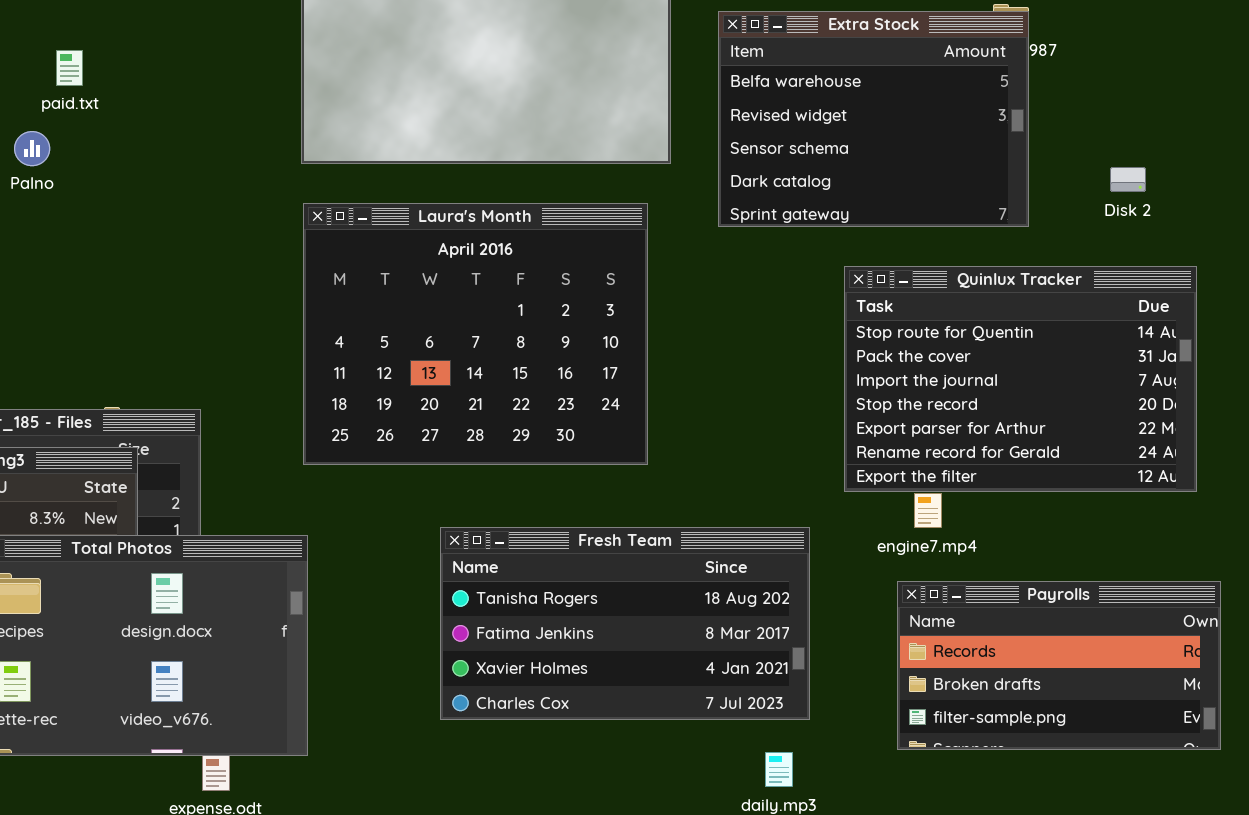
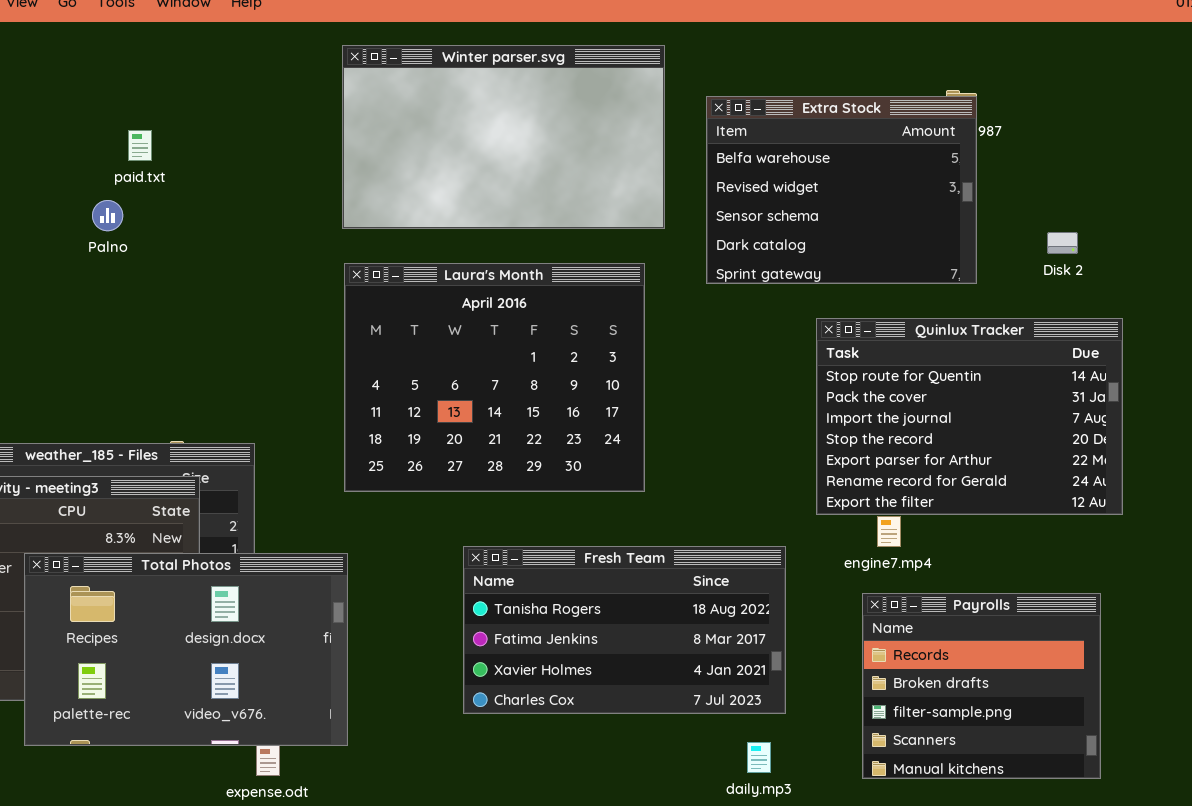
Payrolls: [897,581,1221,750] -> [862,593,1101,779], resized

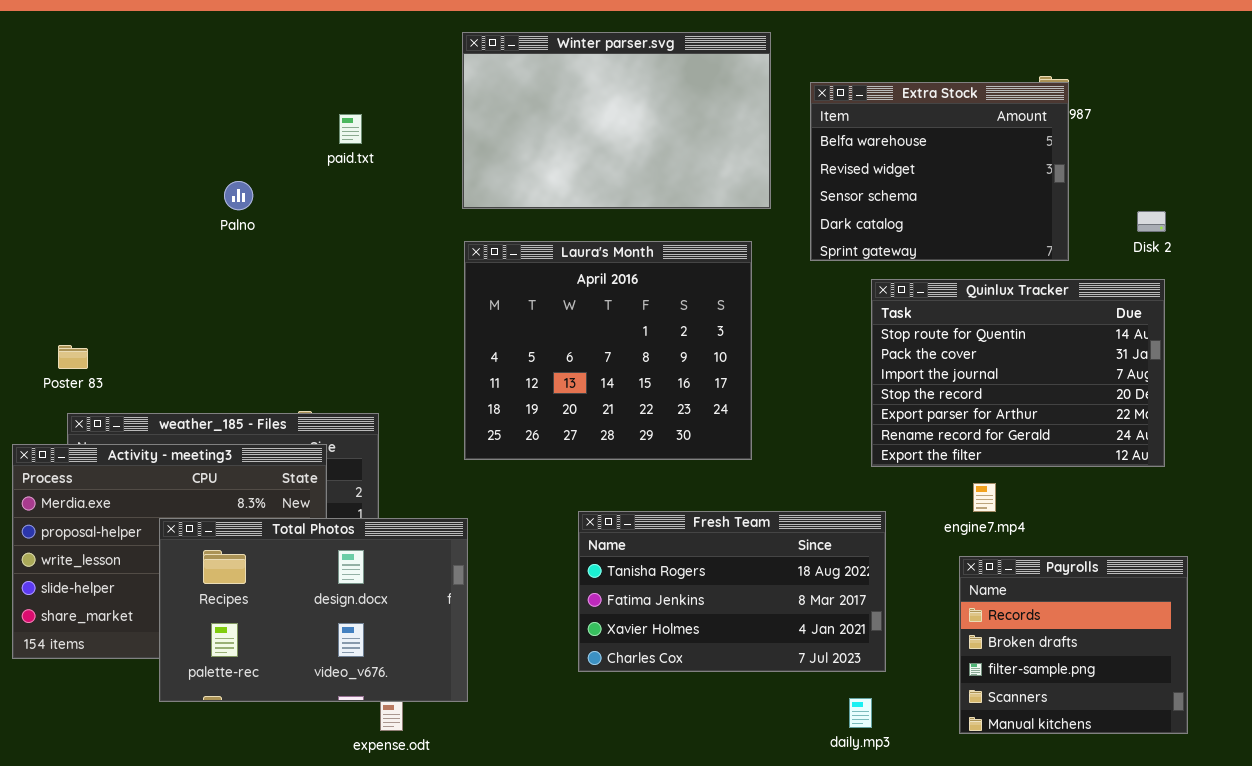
paid.txt: [128,130,152,161] -> [339,114,362,144], moved
Quinlux Tracker: [816,318,1123,515] -> [871,279,1165,467], moved

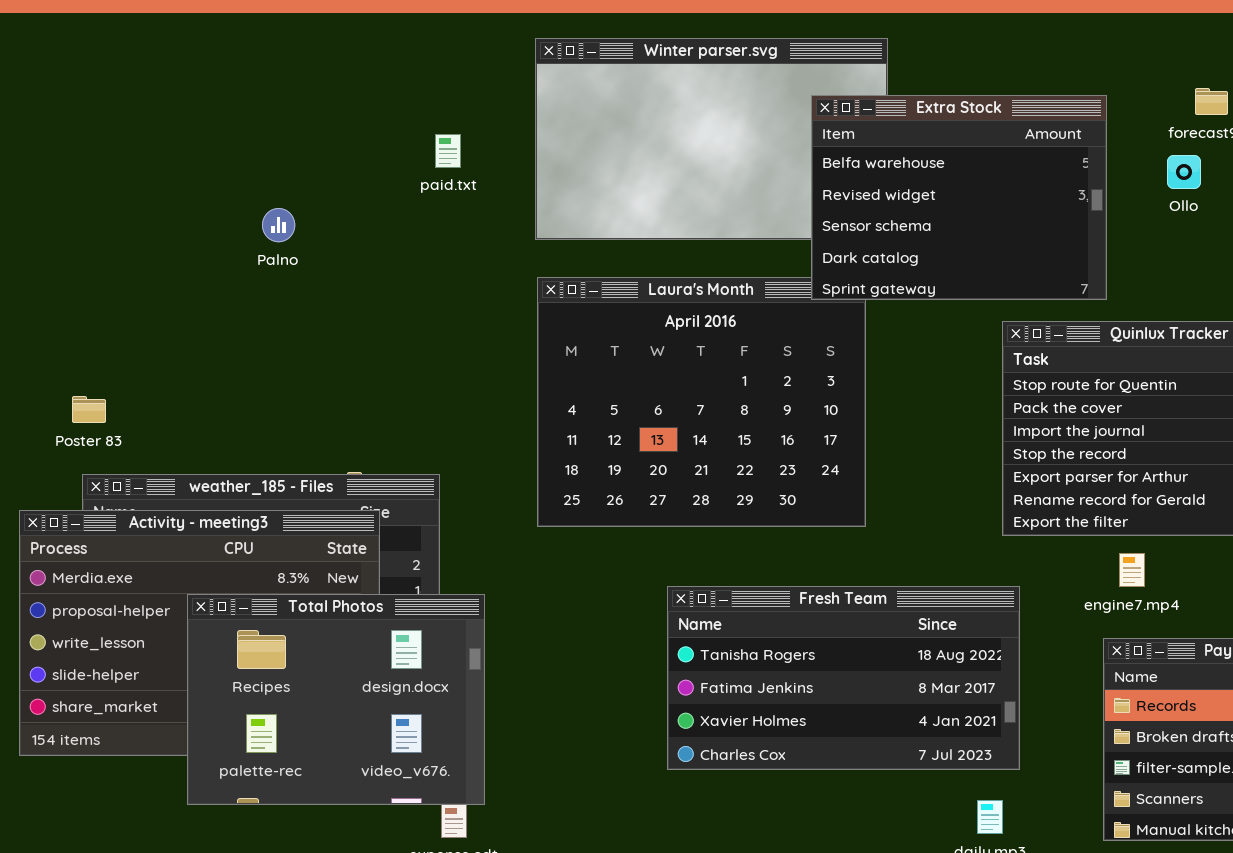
Extra Stock: [810,82,1069,261] -> [811,95,1107,300], moved
paid.txt: [339,114,362,144] -> [435,134,461,168], moved
Total Photos: [159,518,468,702] -> [187,594,485,805], resized

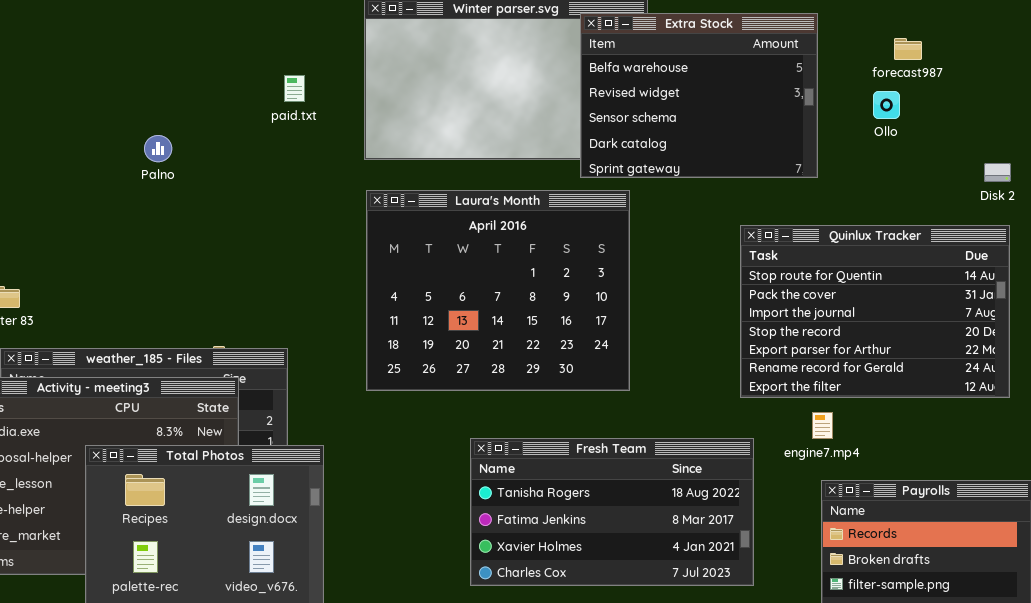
Extra Stock: [811,95,1107,300] -> [580,13,818,178], moved
engine7.mp4: [1119,553,1145,587] -> [812,412,833,439], moved

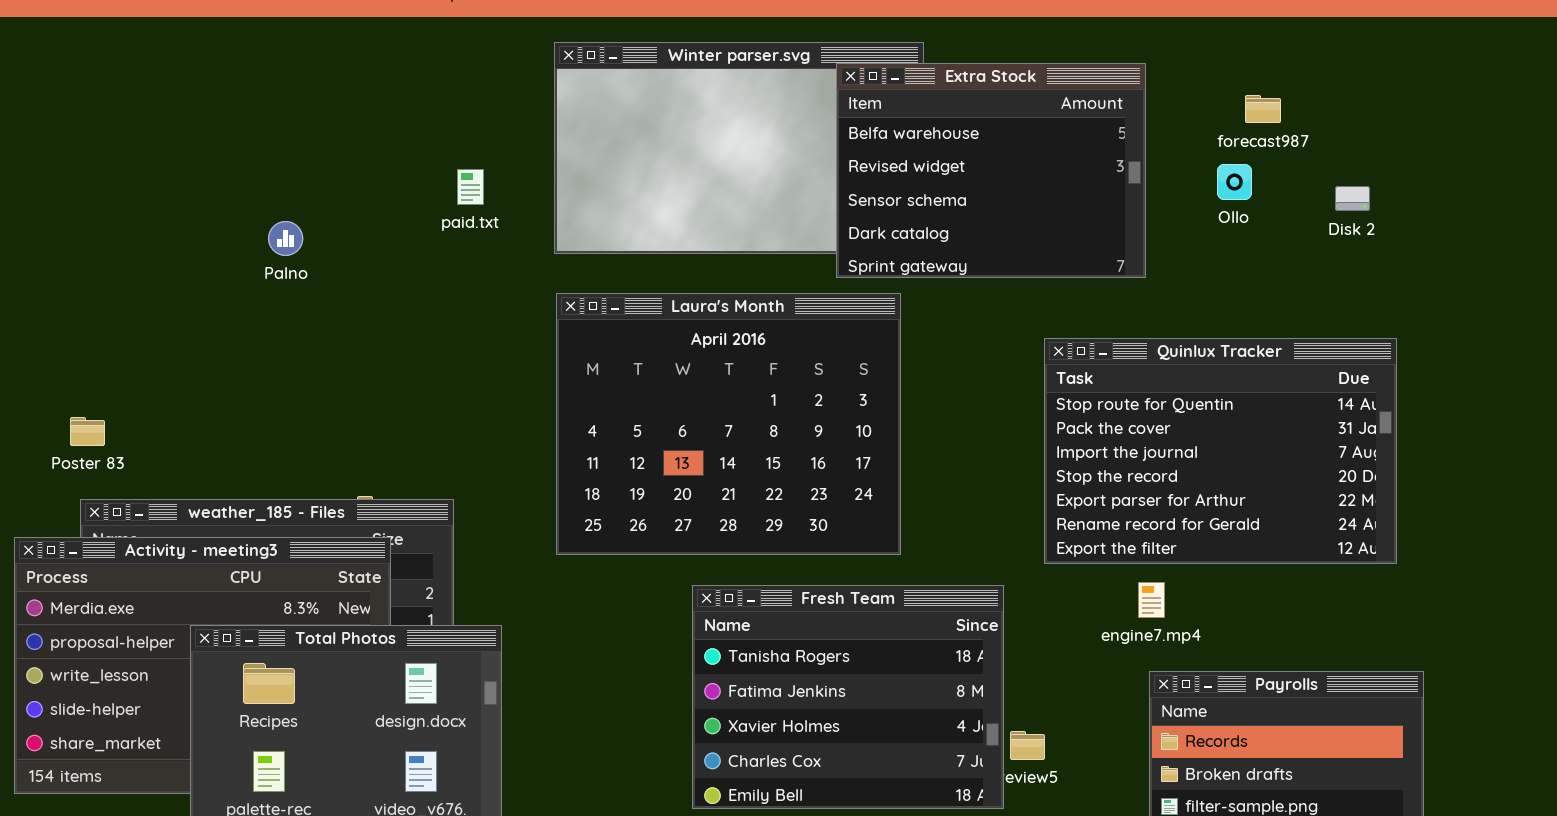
paid.txt: [284,75,305,102] -> [457,169,484,205], moved
Disk 2: [984,163,1011,182] -> [1335,186,1370,211], moved
Fresh Team: [470,438,754,586] -> [692,585,1004,809], resized

